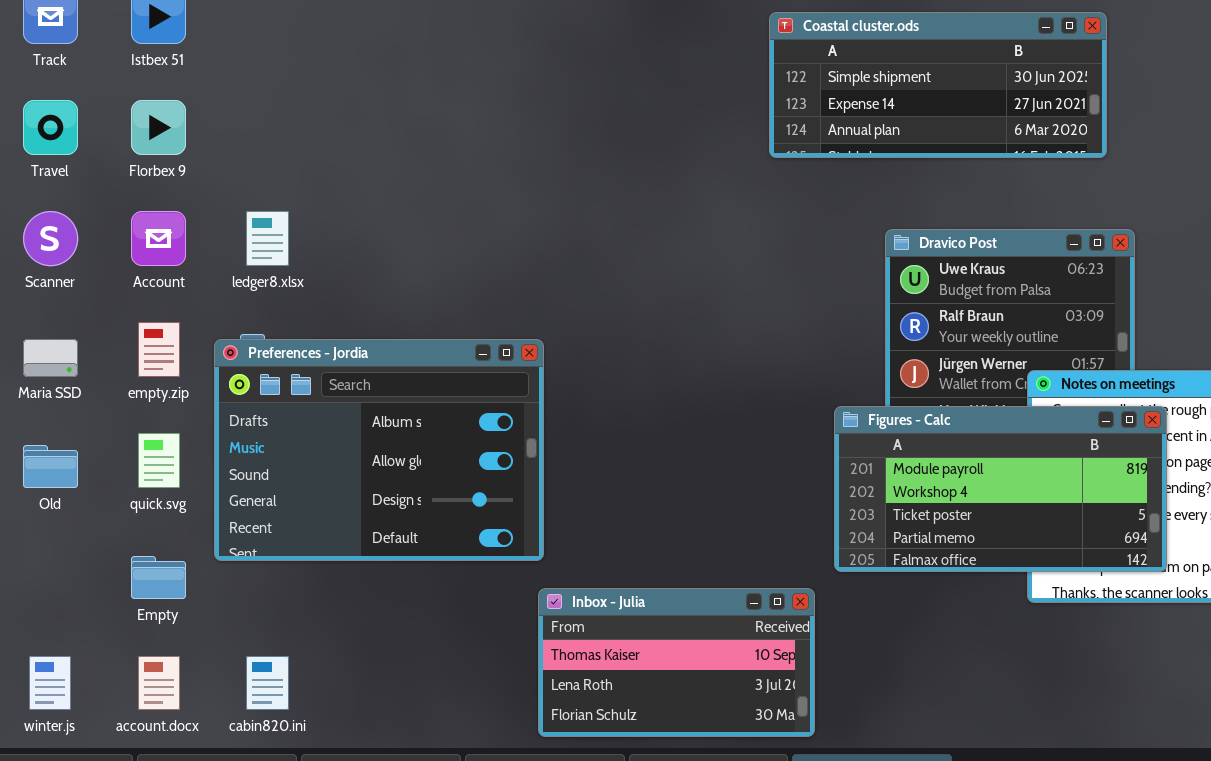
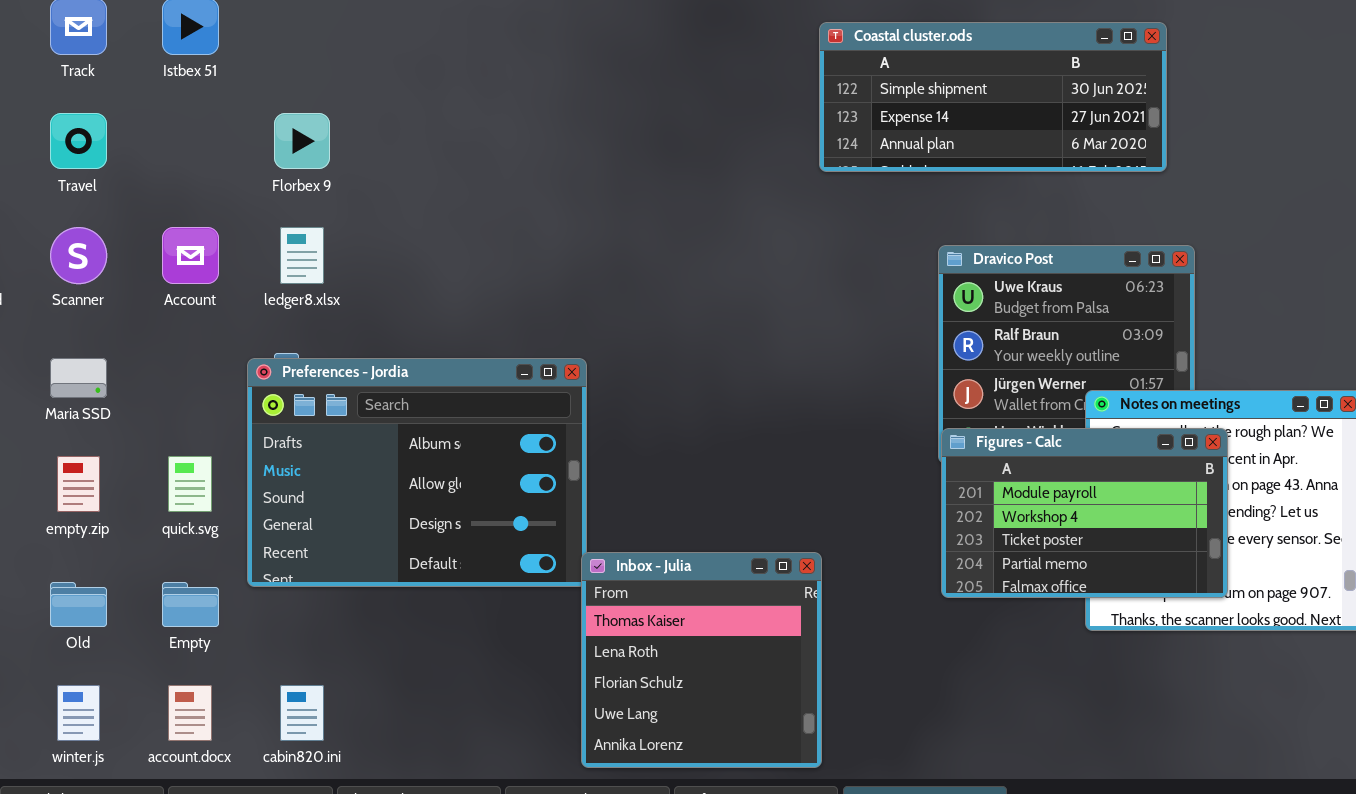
Florbex 9: [131,100,186,155] -> [274,113,330,169], moved
empty.zip: [138,322,180,377] -> [57,456,100,512], moved
Figures - Calc: [834,406,1167,572] -> [941,428,1228,598], resized
Old: [23,445,78,488] -> [50,582,107,627], moved
Inbox - Julia: [538,588,815,737] -> [581,552,822,768], resized

